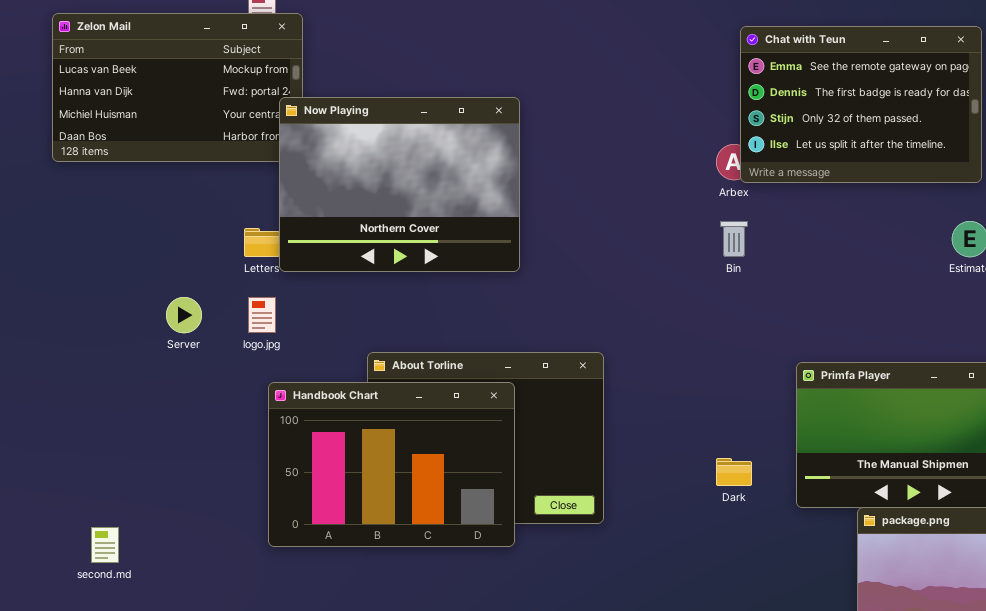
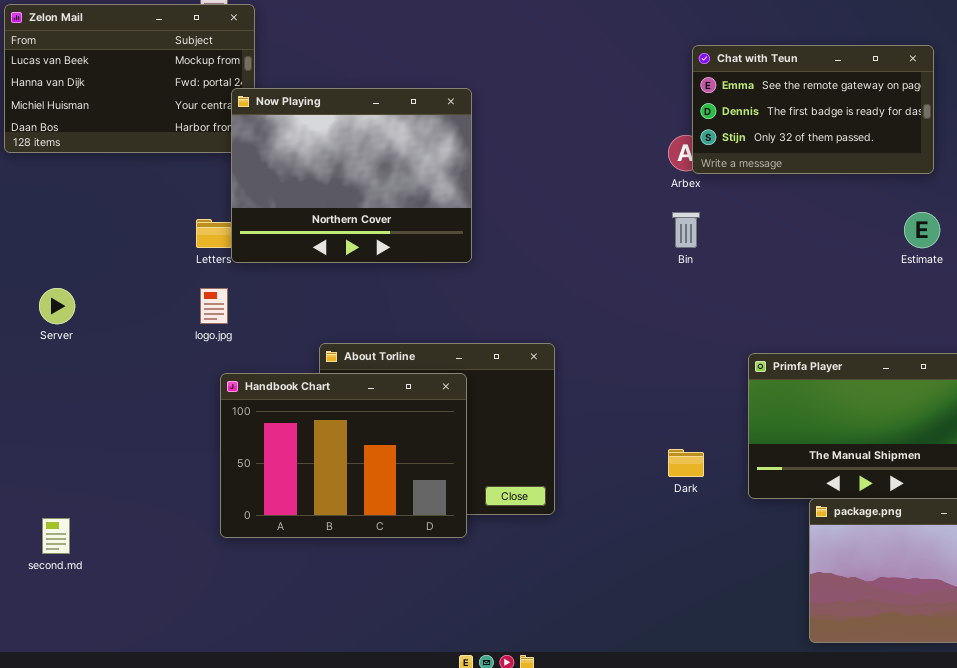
Chat with Teun: [740,26,982,183] -> [692,45,934,174], resized
Server: [166,297,202,333] -> [39,288,75,324], moved

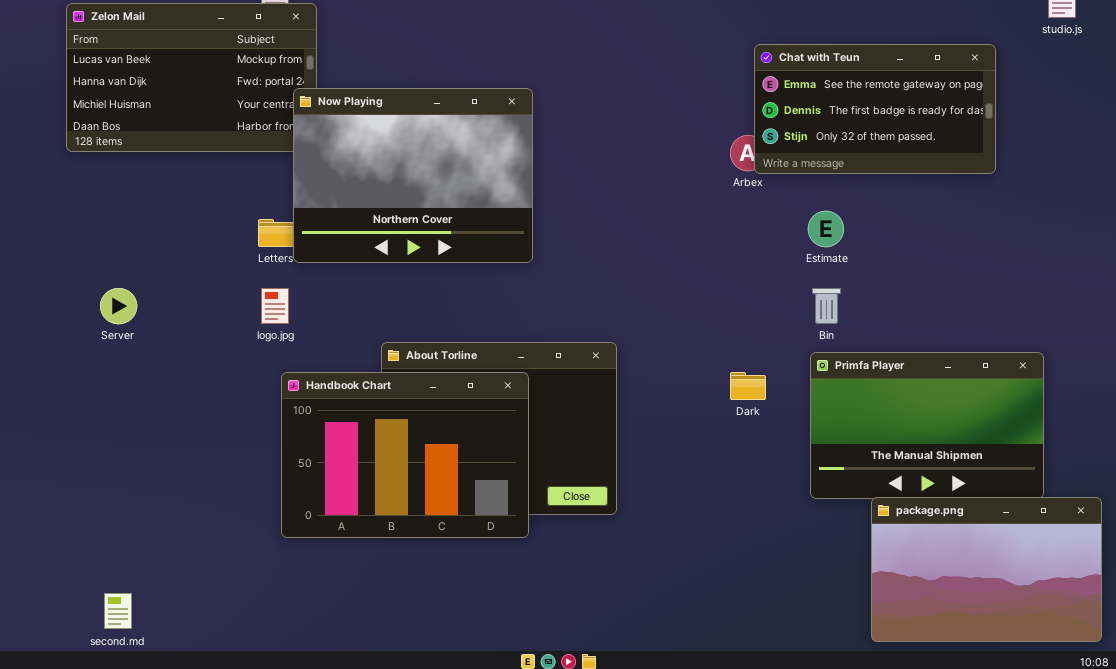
Bin: [672,212,700,248] -> [812,288,841,324], moved
Estimate: [904,212,940,248] -> [808,211,844,247], moved
Dark: [668,449,704,477] -> [730,372,766,400], moved
second.md: [42,518,70,554] -> [104,593,132,629], moved

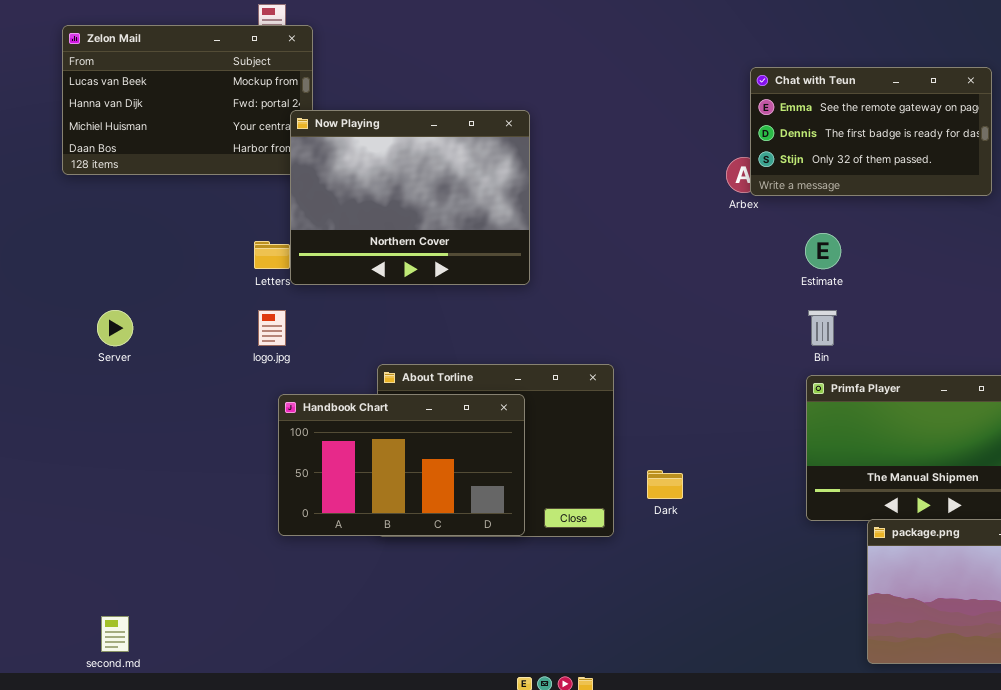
Dark: [730,372,766,400] -> [647,470,683,499], moved
Handbook Chart: [281,372,529,538] -> [278,394,525,536], resized

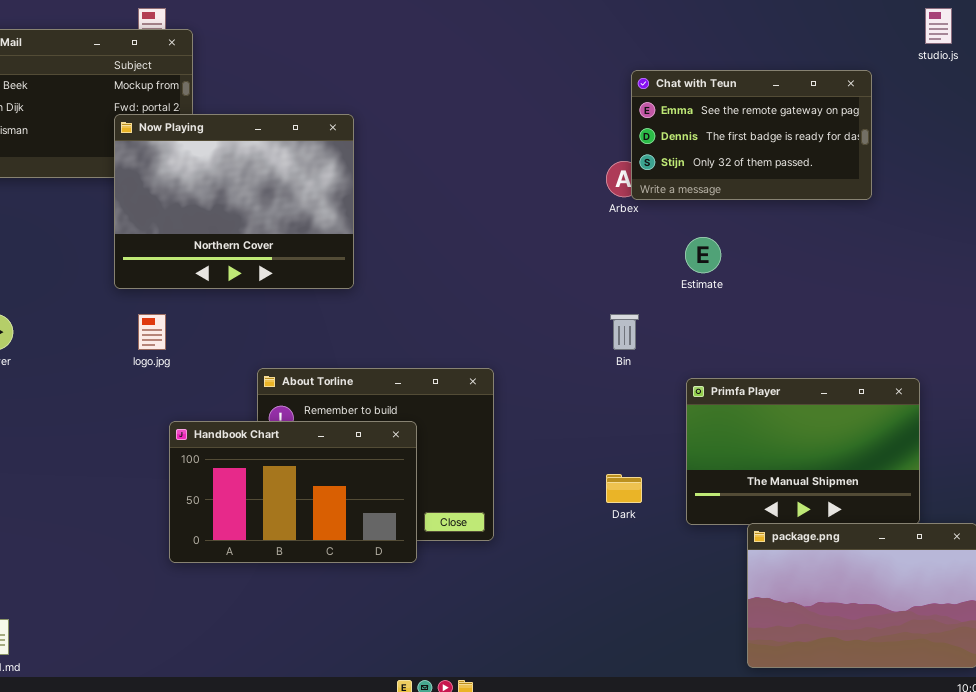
Now Playing: [290,110,530,285] -> [114,114,354,289], moved
Bin: [808,310,837,346] -> [610,314,639,350], moved
Handbook Chart: [278,394,525,536] -> [169,421,417,563], moved
Dark: [647,470,683,499] -> [606,474,642,503], moved

